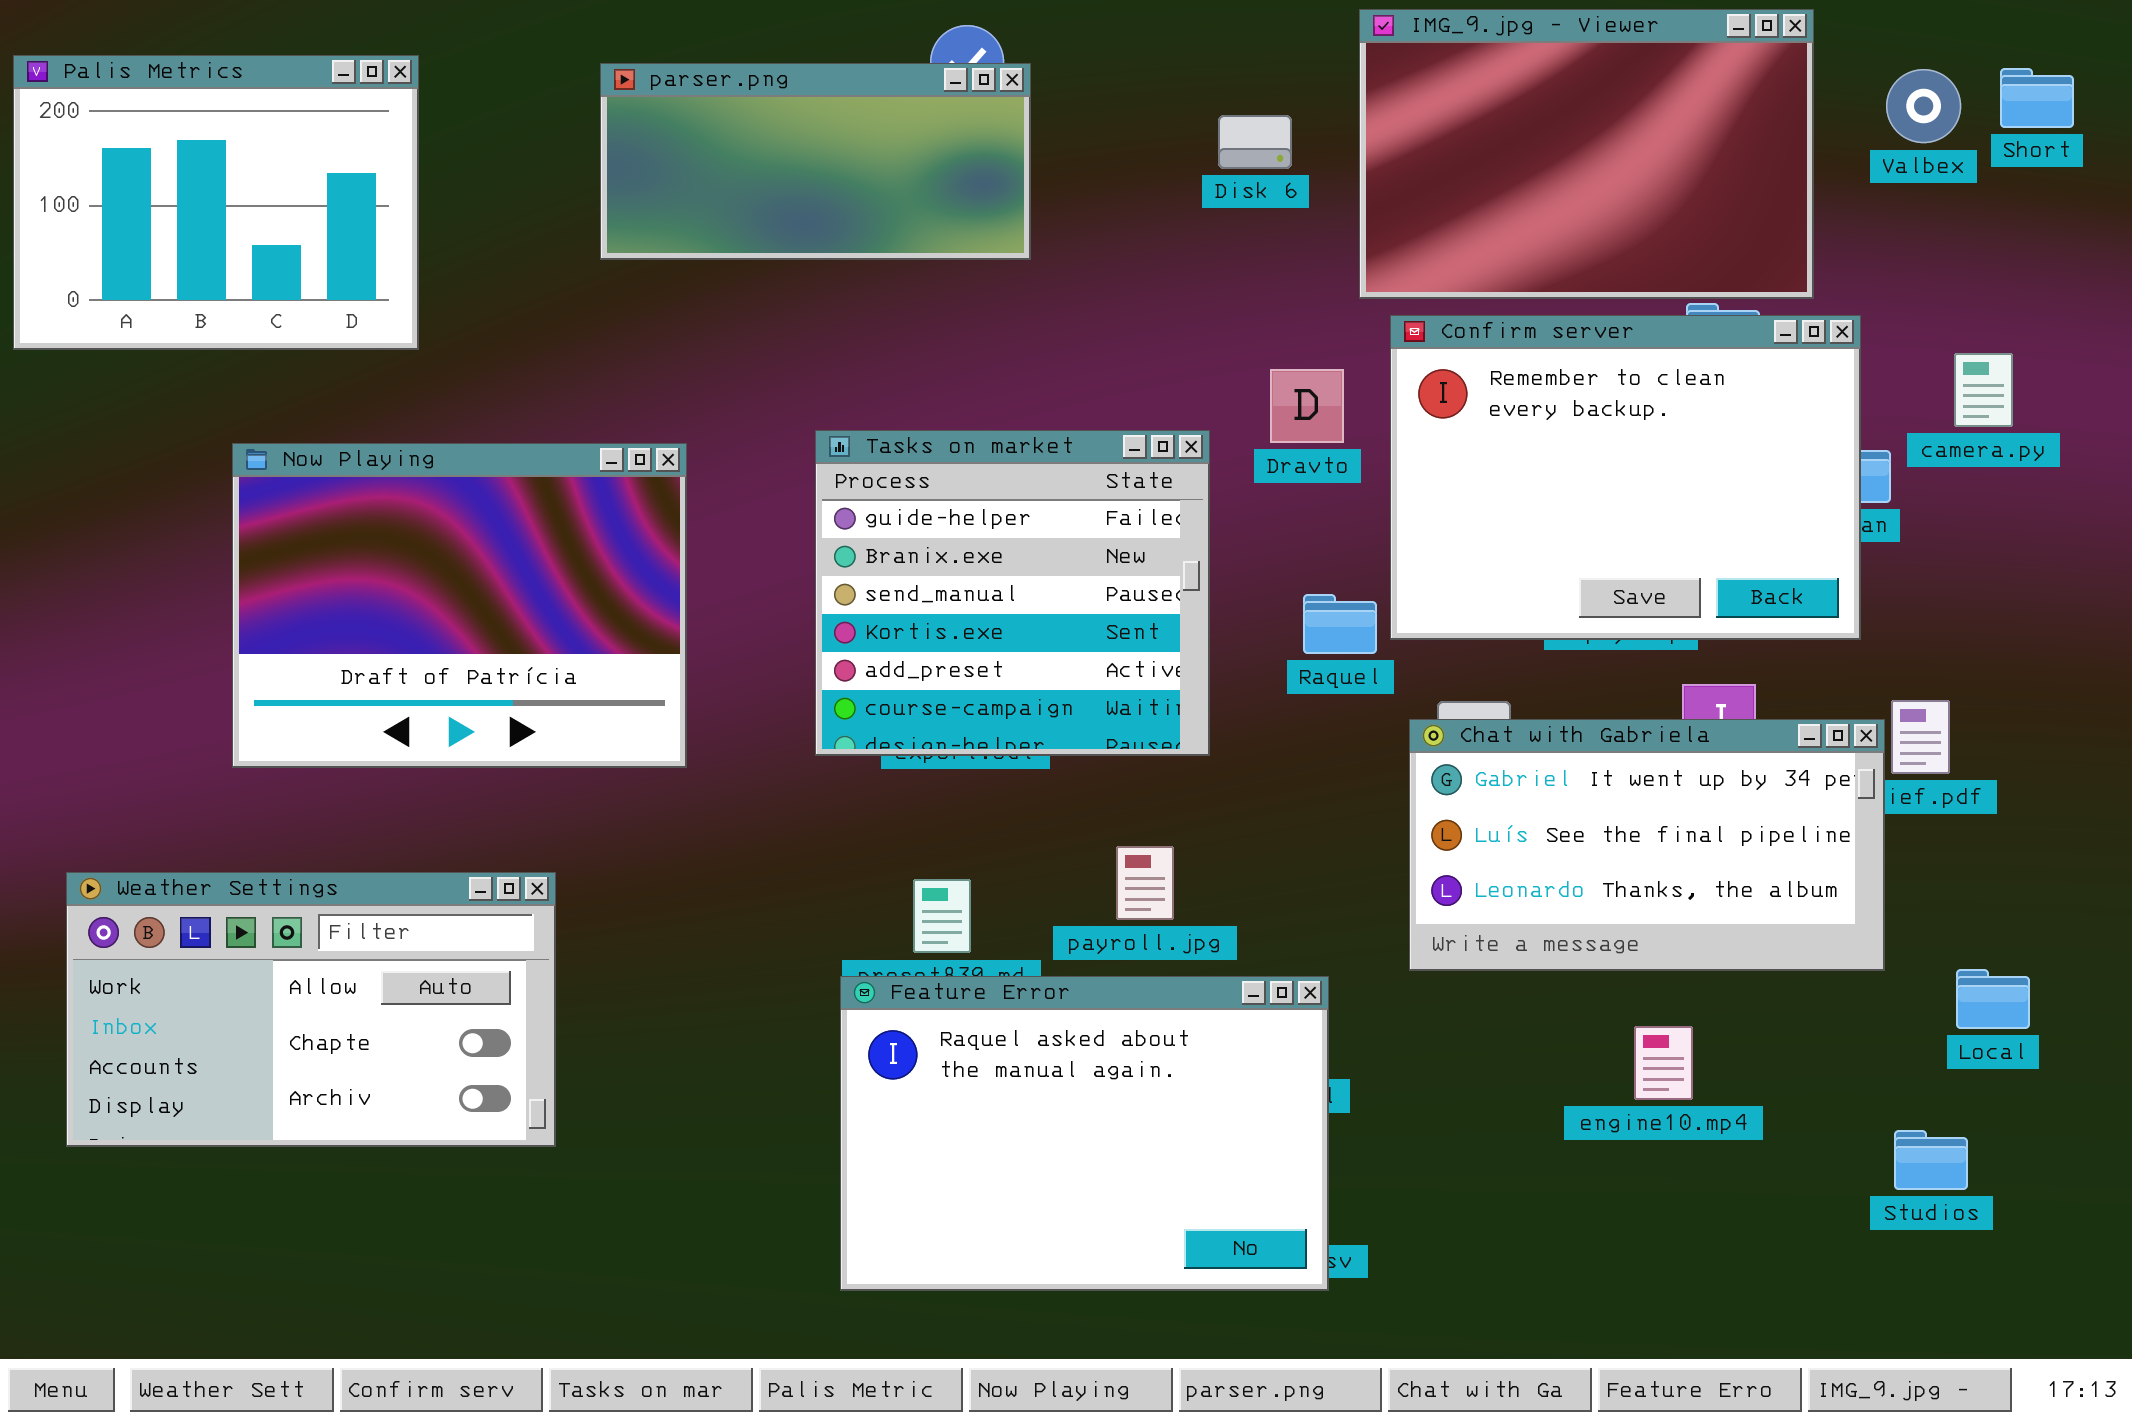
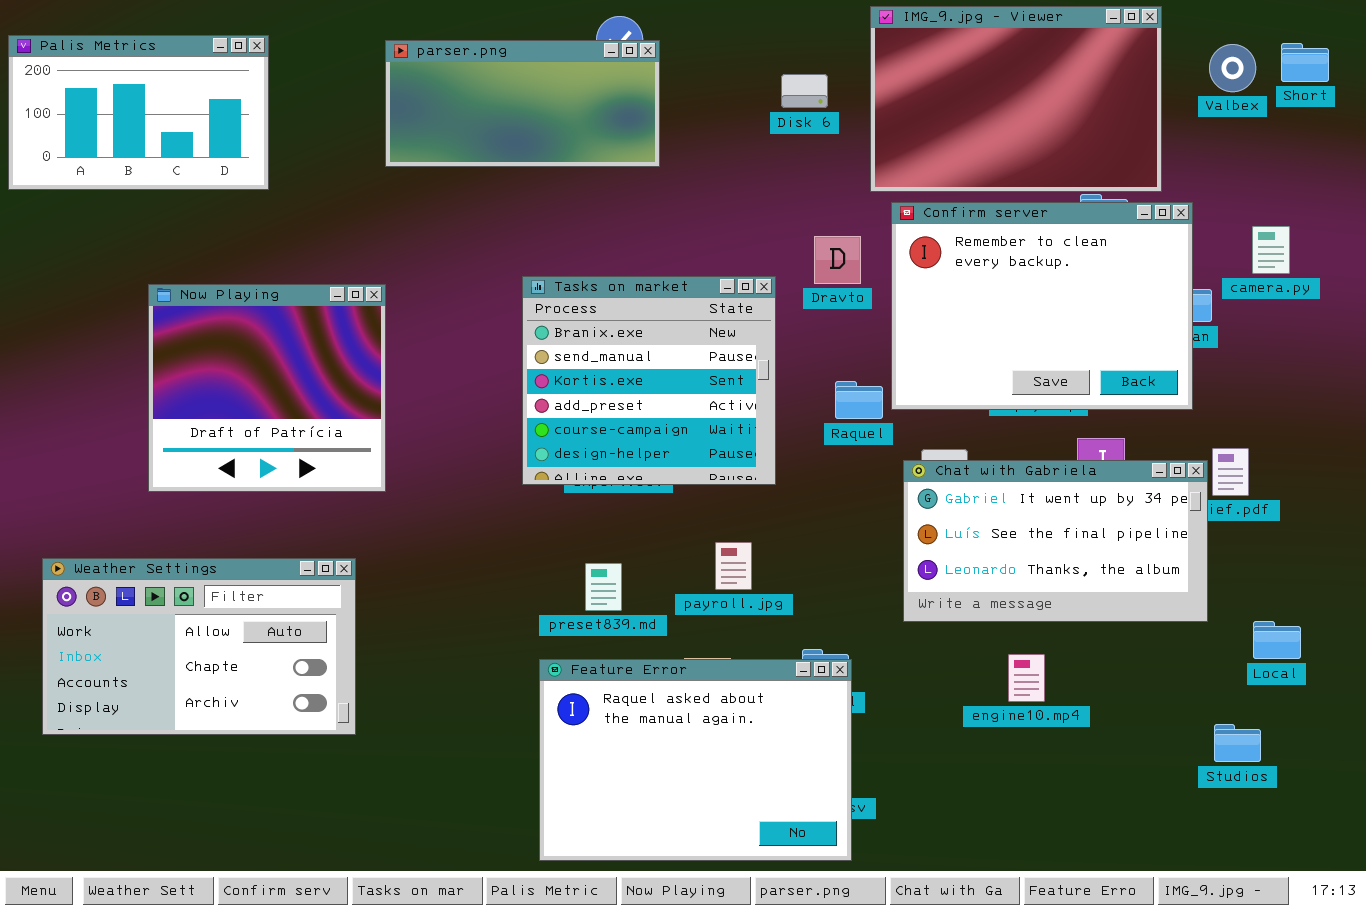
Palis Metrics: [13,55,419,350] -> [8,35,269,190], resized
Tasks on market: [815,430,1210,756] -> [522,276,776,485], scrolled down 1 row
Now Playing: [232,443,687,768] -> [148,284,386,492], resized
Feature Error: [840,976,1329,1291] -> [539,659,852,861], moved
engine10.mp4: [1634,1026,1693,1100] -> [1008,654,1045,702], moved

